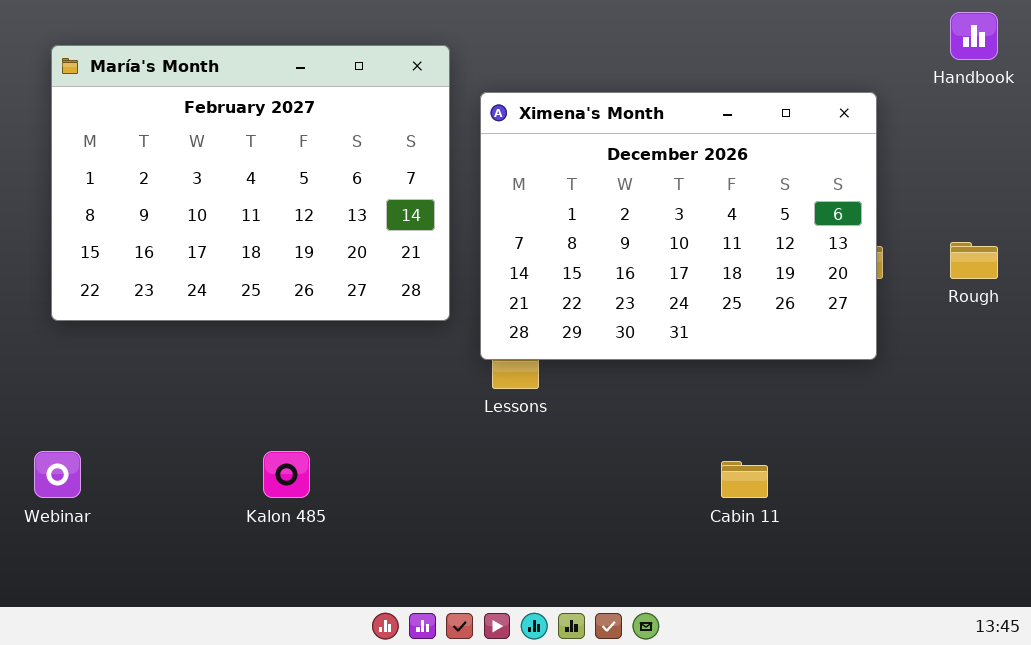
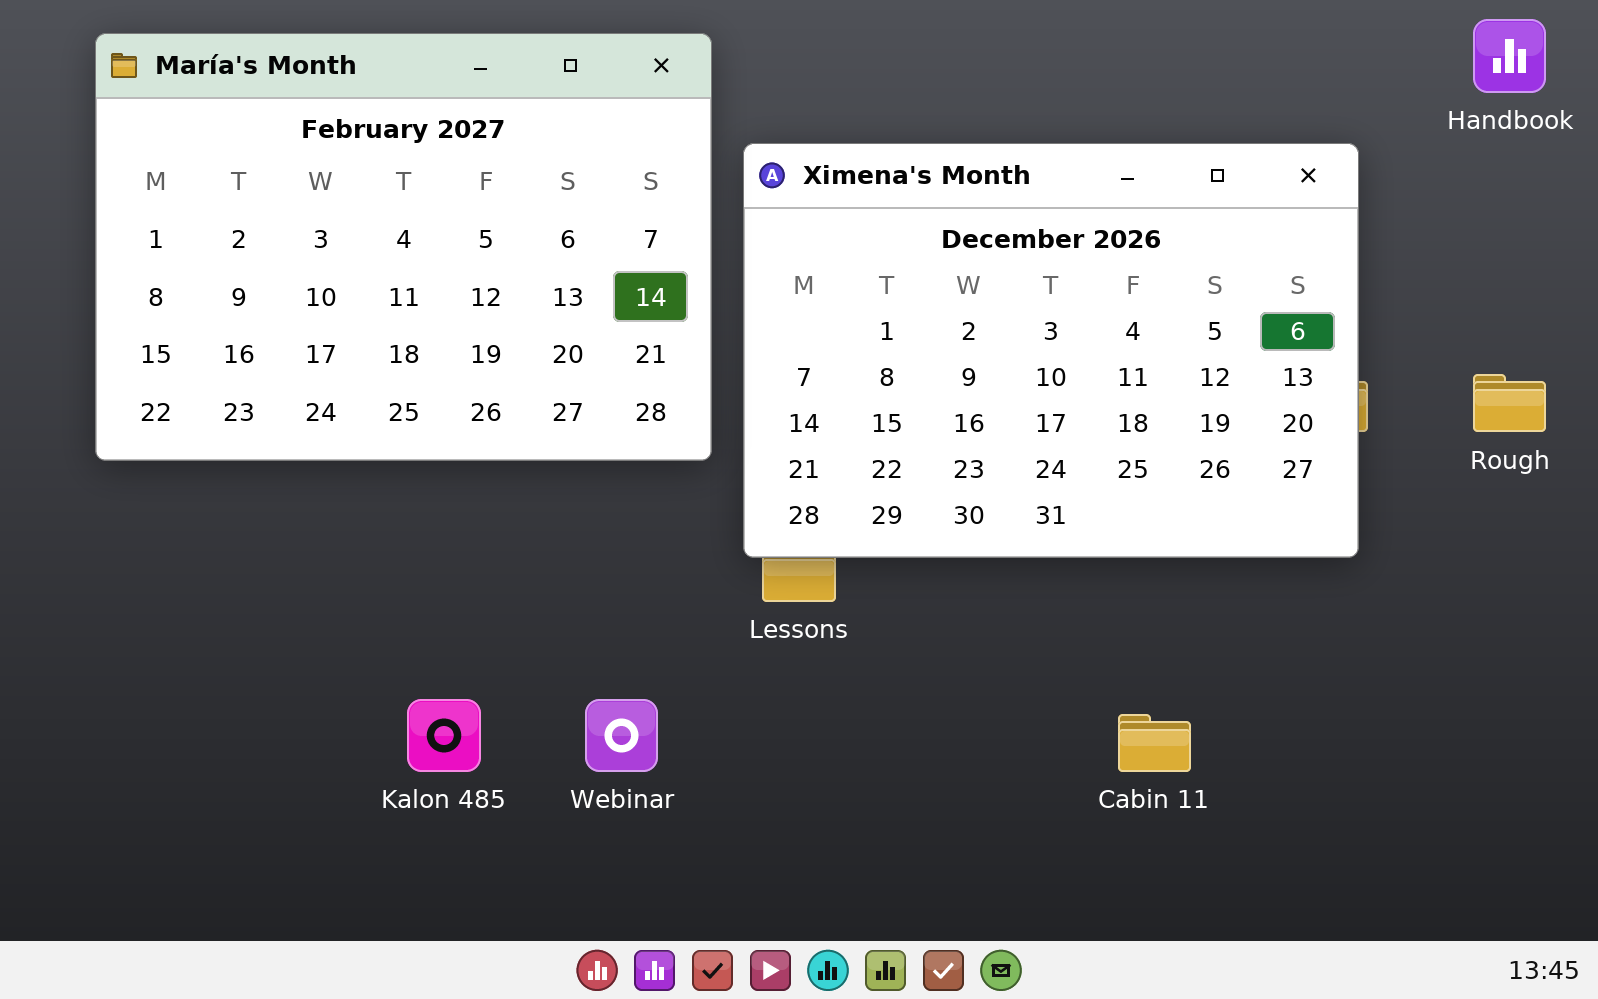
María's Month: [51,45,450,321] -> [95,33,712,461], moved
Webinar: [34,451,81,498] -> [585,699,658,772], moved

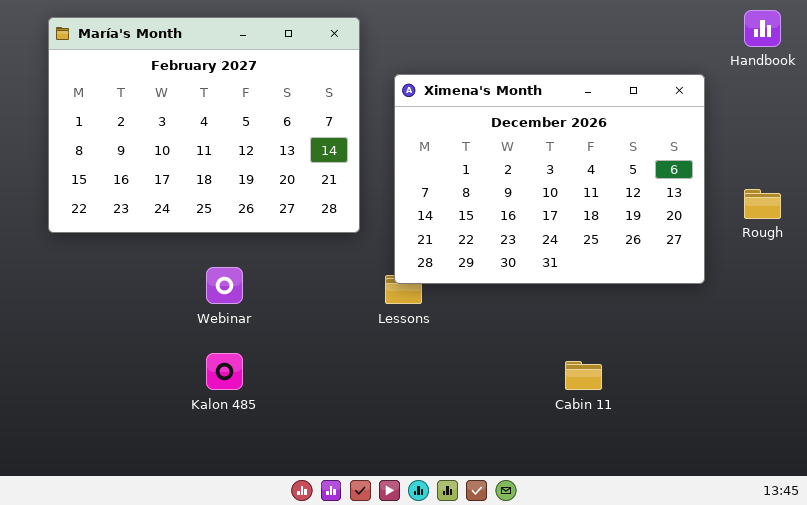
Ximena's Month: [743,143,1359,558] -> [394,74,705,284], moved
Webinar: [585,699,658,772] -> [206,267,243,304], moved

